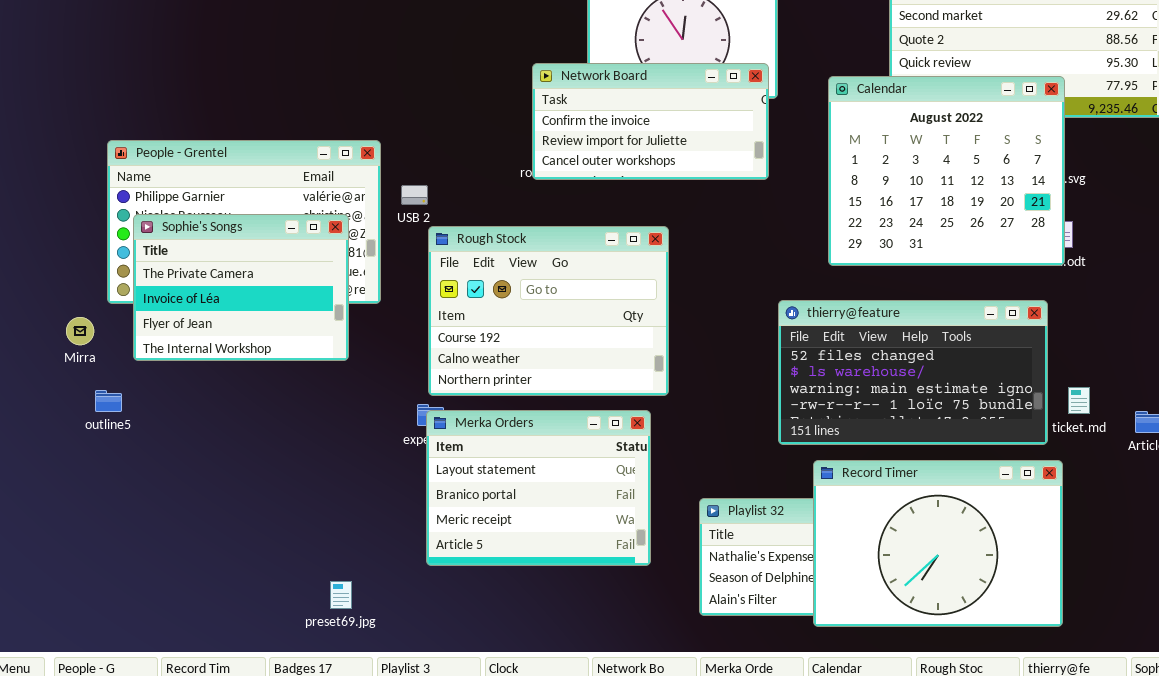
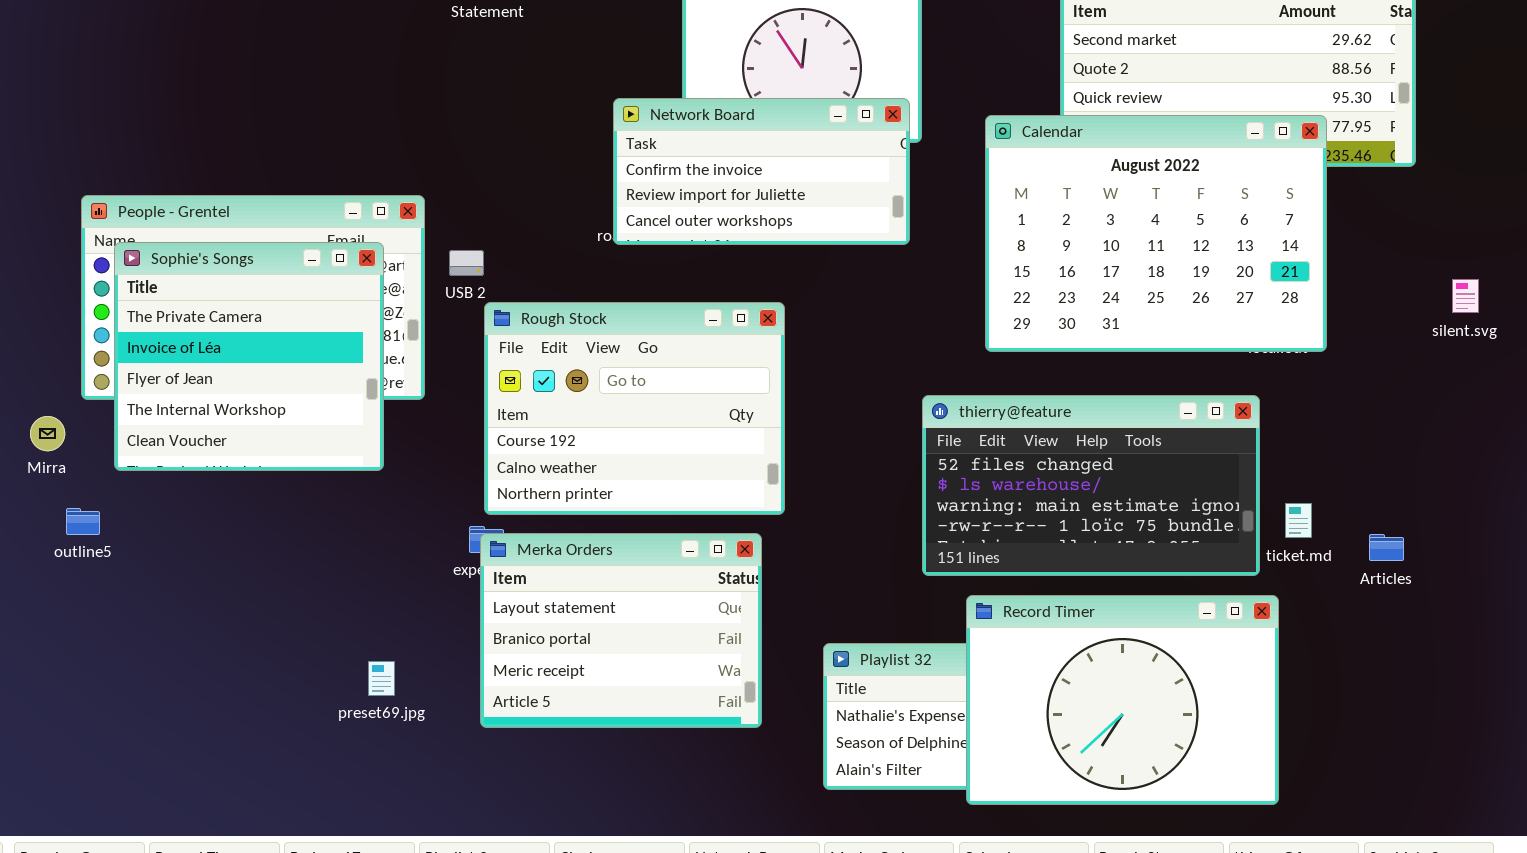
Calendar: [828,76,1065,266] -> [985,115,1327,352], resized
Sophie's Songs: [133,214,349,361] -> [114,242,384,471], resized
preset69.jpg: [330,581,352,609] -> [368,661,395,696], moved

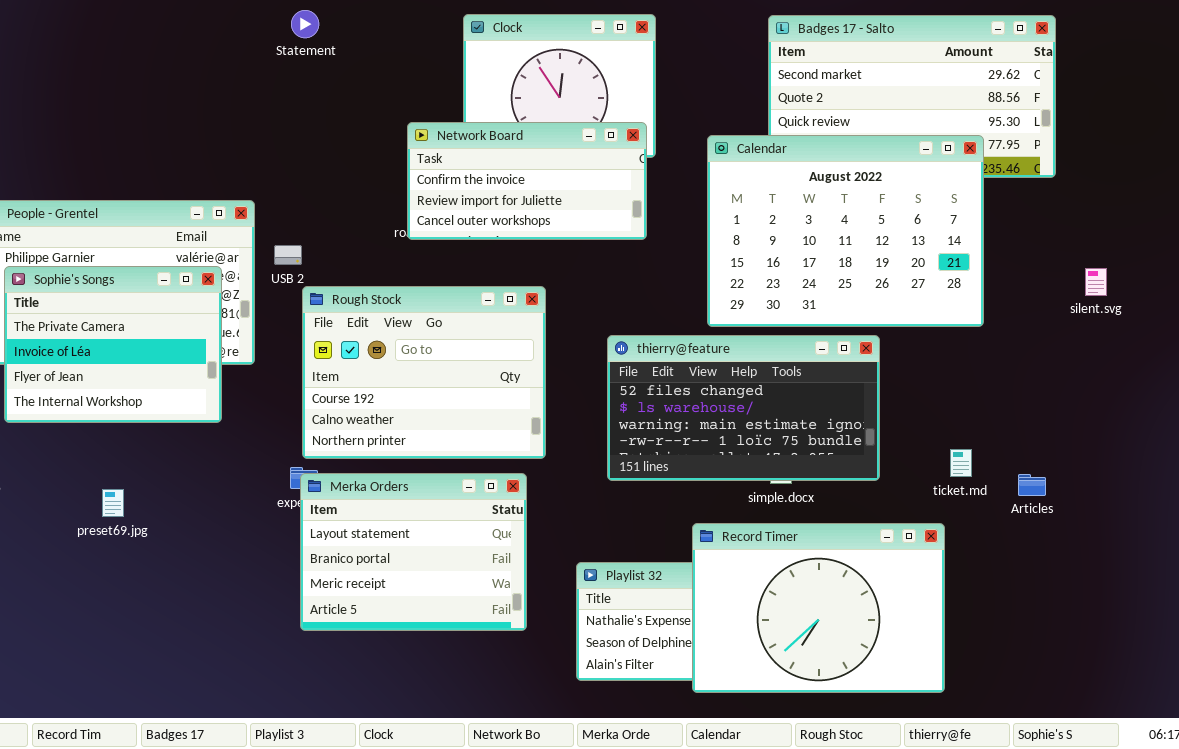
Sophie's Songs: [114,242,384,471] -> [4,266,222,423], resized
thierry@feature: [922,395,1260,576] -> [607,335,880,481], moved
preset69.jpg: [368,661,395,696] -> [102,489,124,517], moved

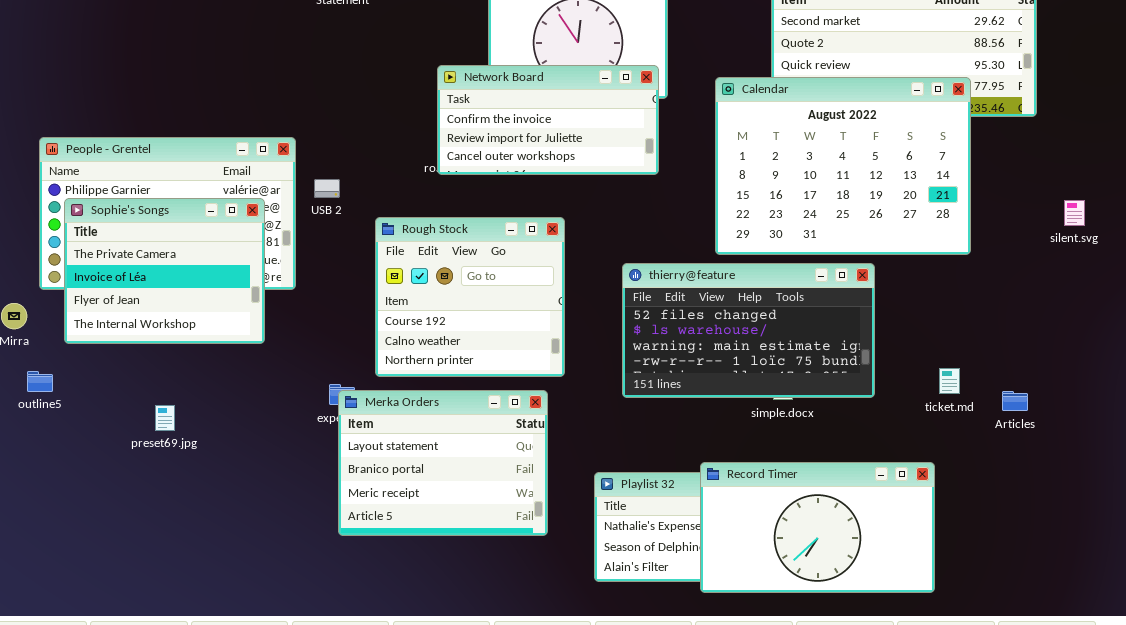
Rough Stock: [302,286,546,459] -> [375,217,565,377], resized
Record Timer: [692,523,945,693] -> [700,462,935,593], resized

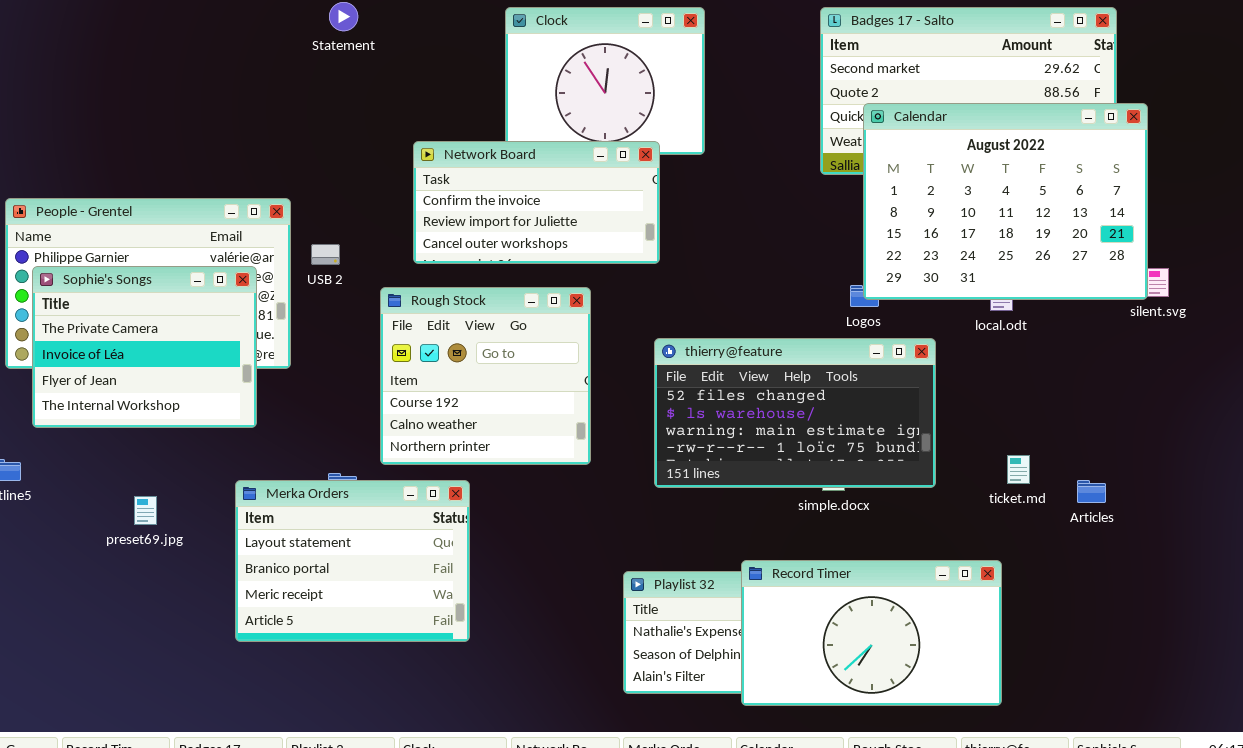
Network Board: [437,65,659,175] -> [413,141,660,264], moved
Calendar: [715,77,971,255] -> [863,103,1148,300], moved
Merka Orders: [338,390,548,536] -> [235,480,470,642], moved

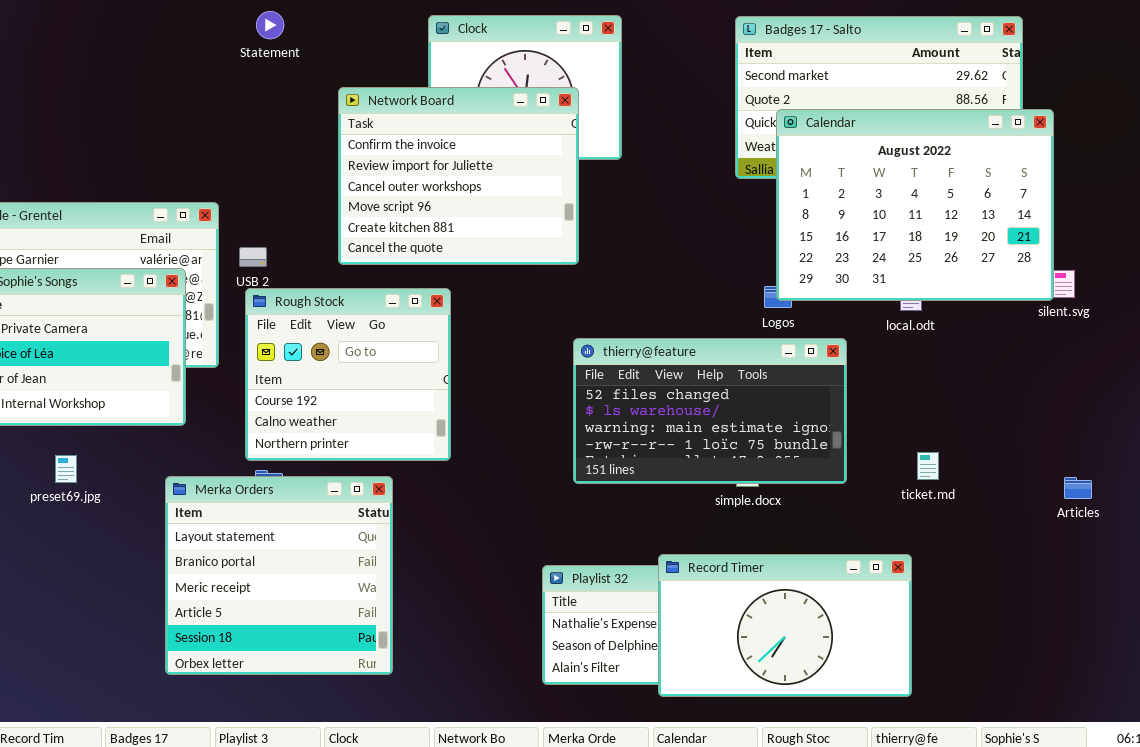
Network Board: [413,141,660,264] -> [338,87,579,265], resized
Rough Stock: [380,287,591,465] -> [245,288,451,461], moved
Merka Orders: [235,480,470,642] -> [165,476,393,675], resized
Articles: [1077,480,1106,503] -> [1064,477,1092,499], moved
preset69.jpg: [134,496,157,525] -> [55,455,77,483], moved

